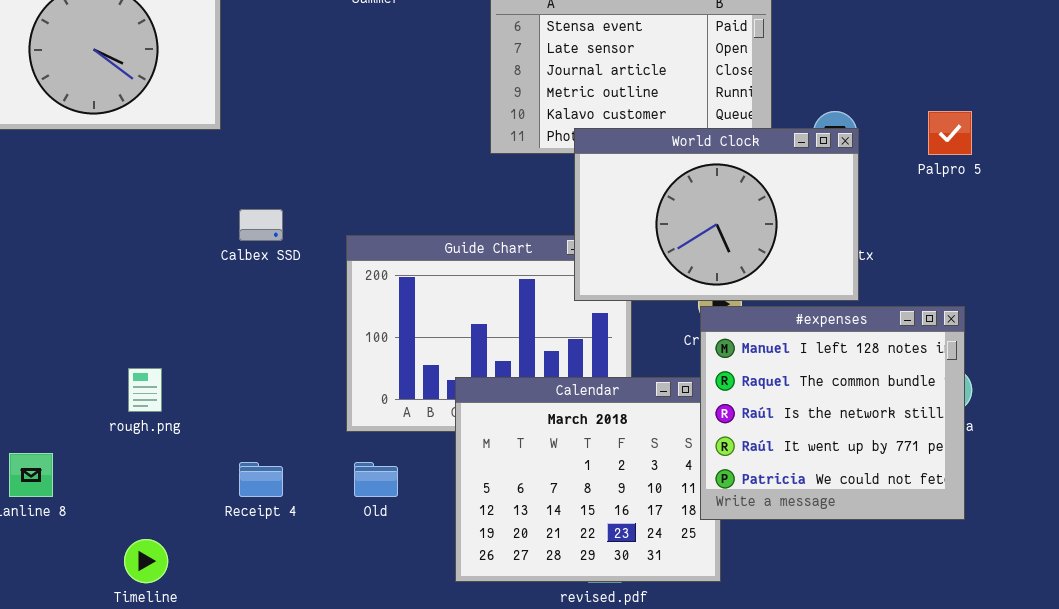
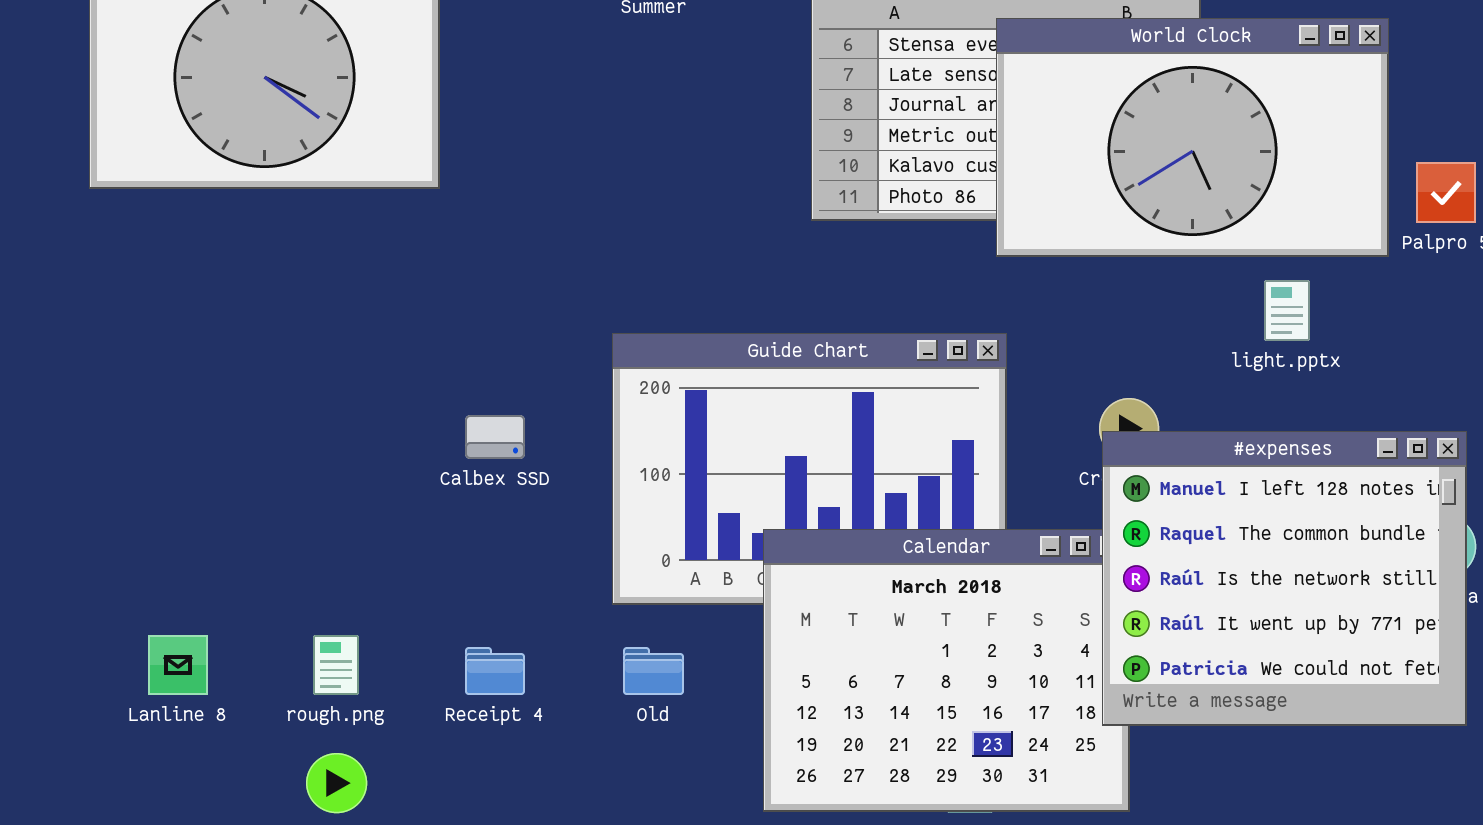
World Clock: [574,128,859,301] -> [996,18,1389,257], moved
Calbex SSD: [239,209,283,241] -> [465,415,525,459], moved
rough.png: [128,368,162,412] -> [313,635,359,695], moved

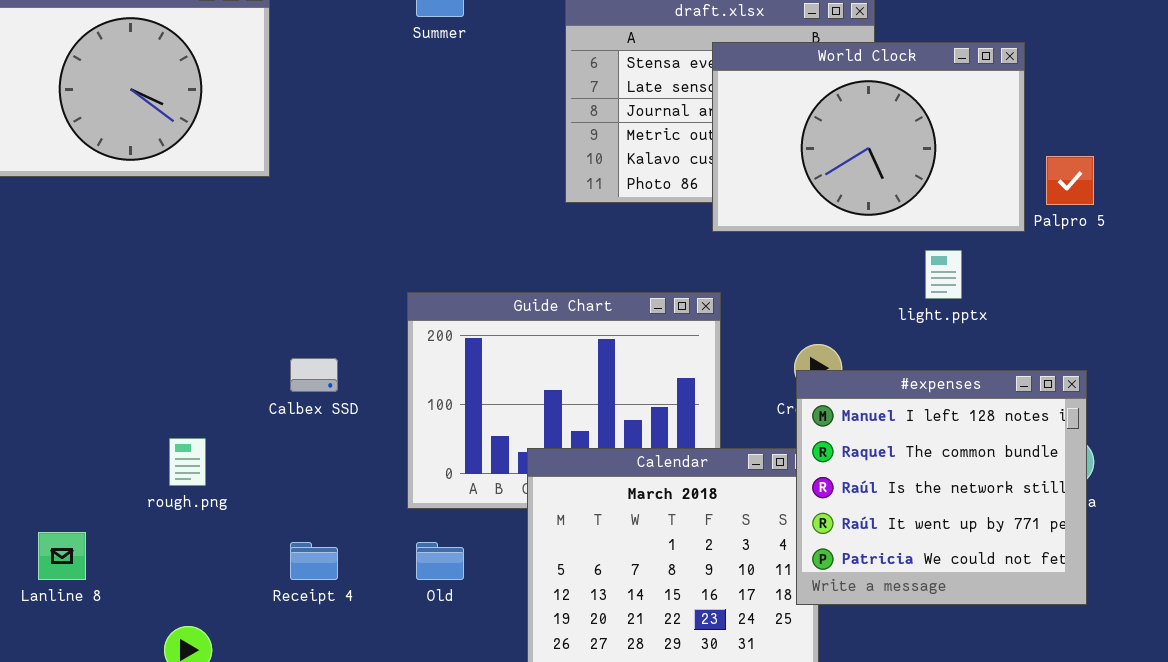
rough.png: [313,635,359,695] -> [169,438,206,486], moved

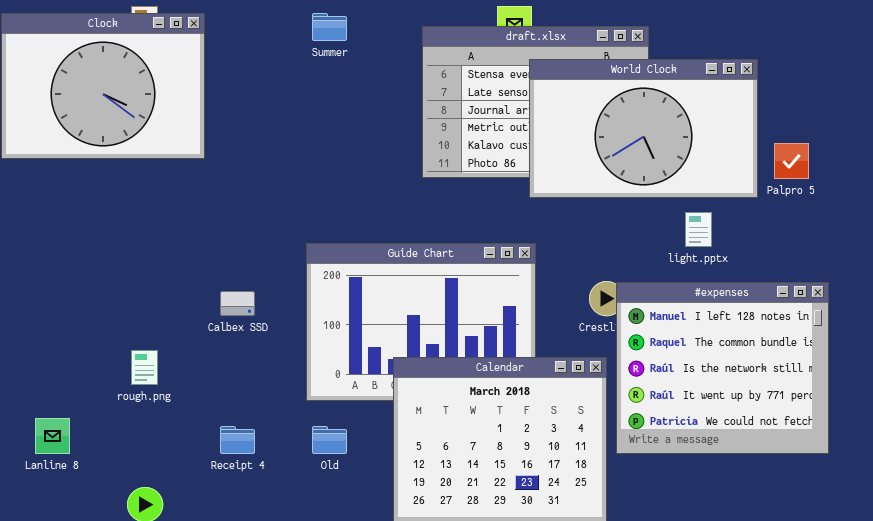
#expenses: [796,370,1087,605] -> [616,282,829,454], moved

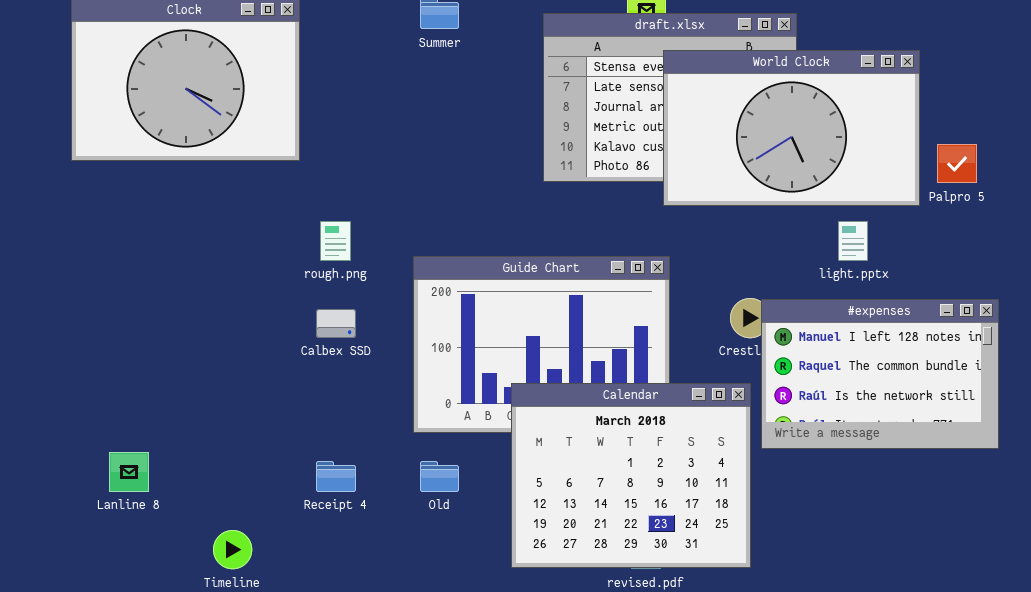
#expenses: [616,282,829,454] -> [761,299,999,449], resized
rough.png: [131,350,158,385] -> [320,221,351,261], moved

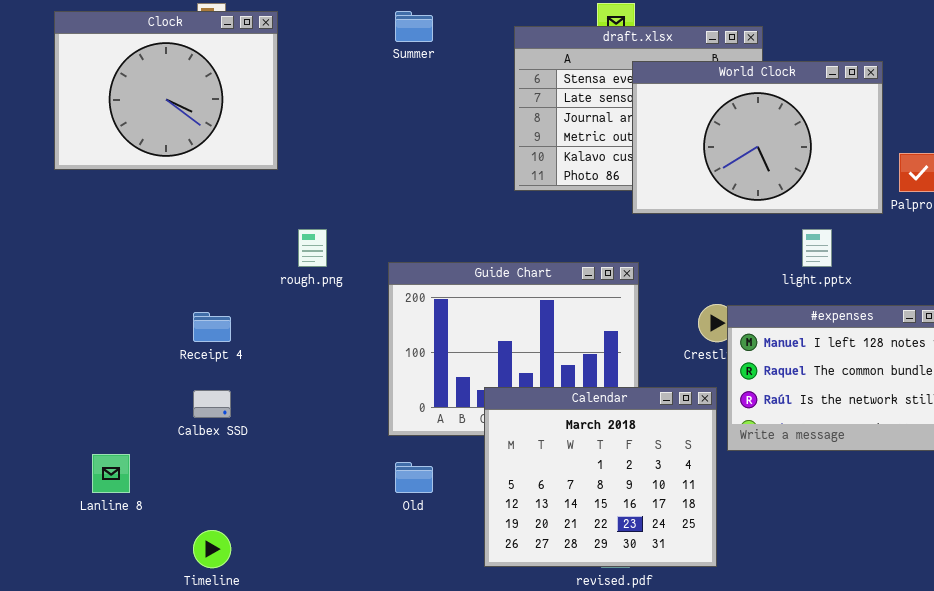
Calbex SSD: [316,309,356,338] -> [193,390,231,418], moved
Receipt 4: [316,461,356,492] -> [193,312,231,342], moved

